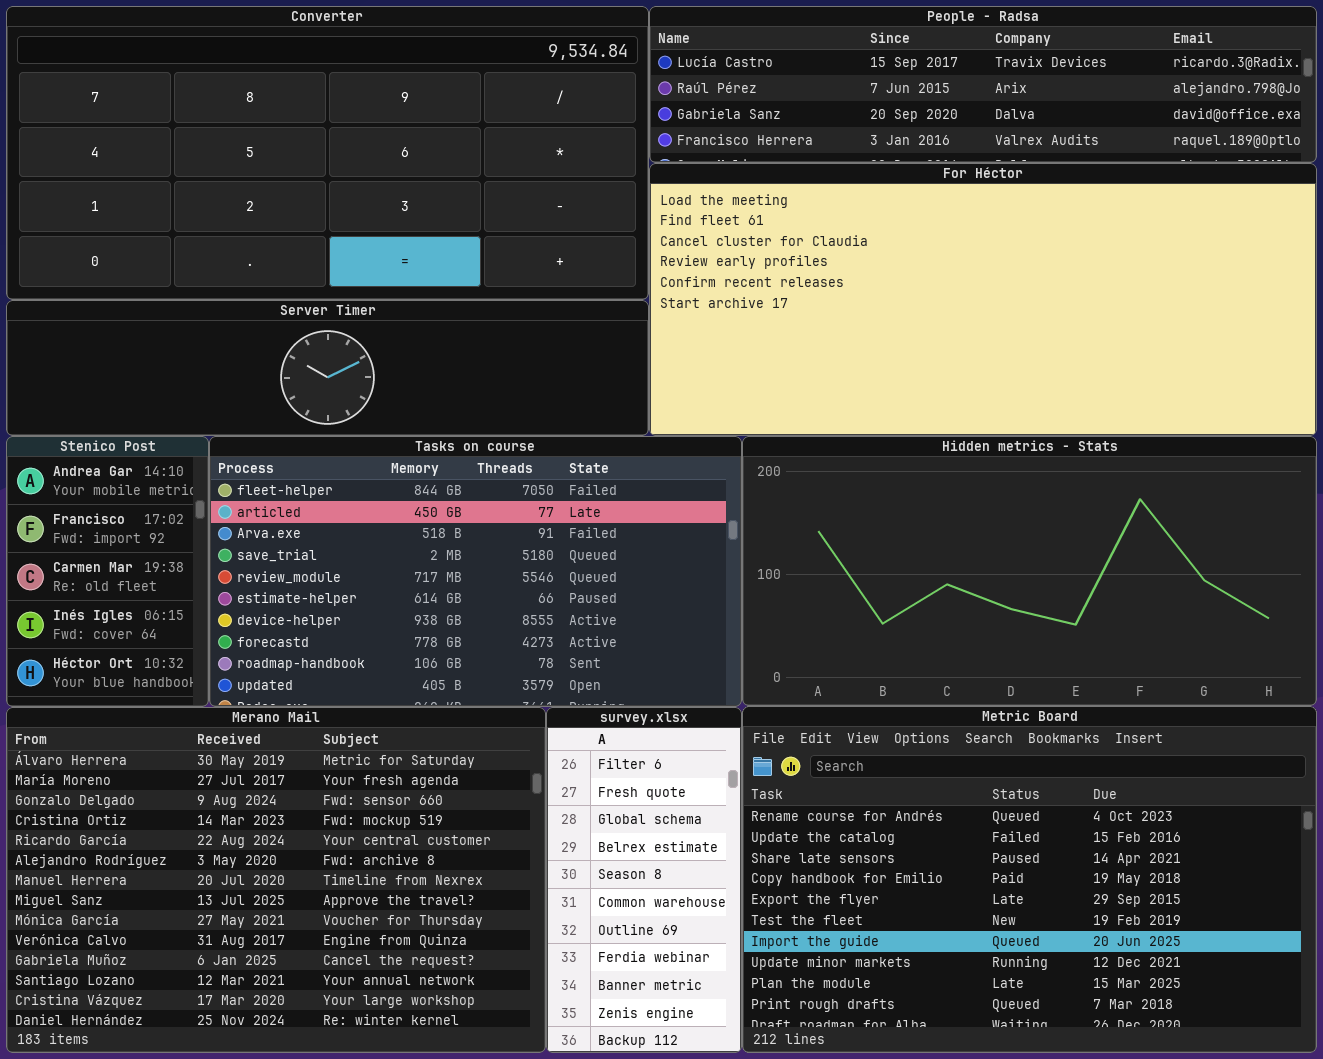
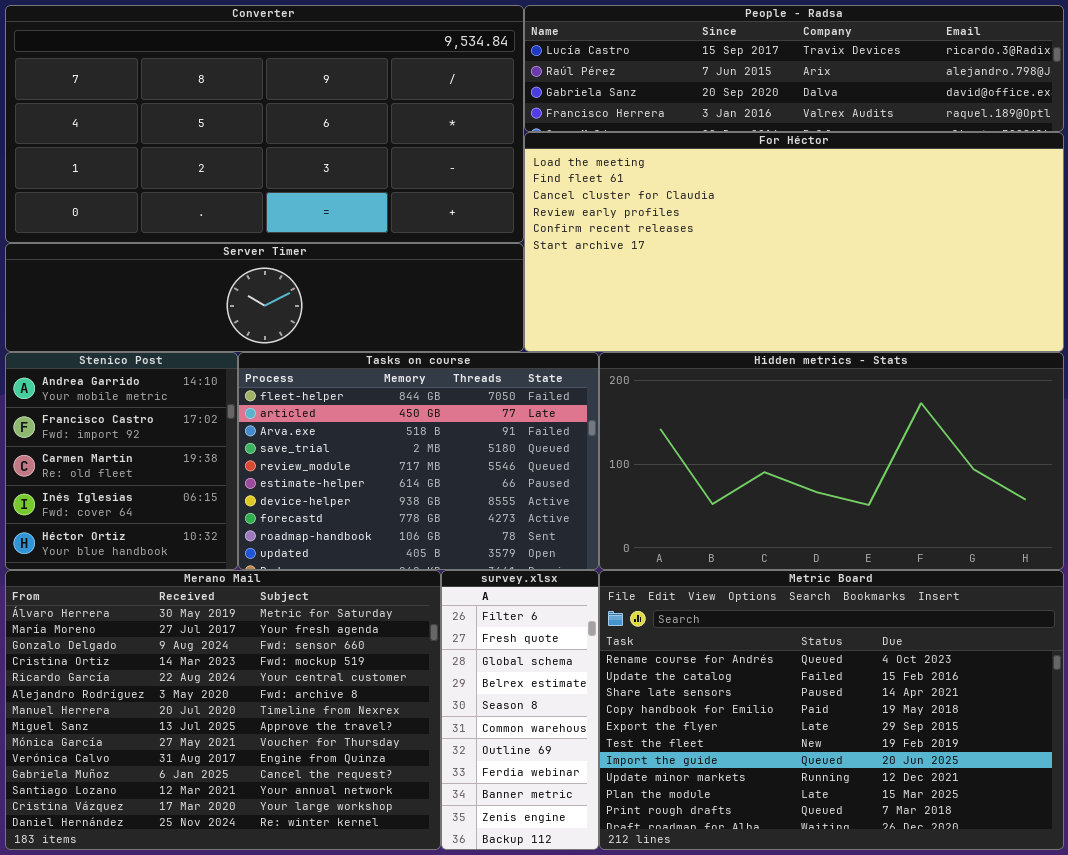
Stenico Post: [6,436,209,707] -> [5,352,238,570], resized
Tasks on course: [209,436,742,707] -> [238,352,599,570], resized

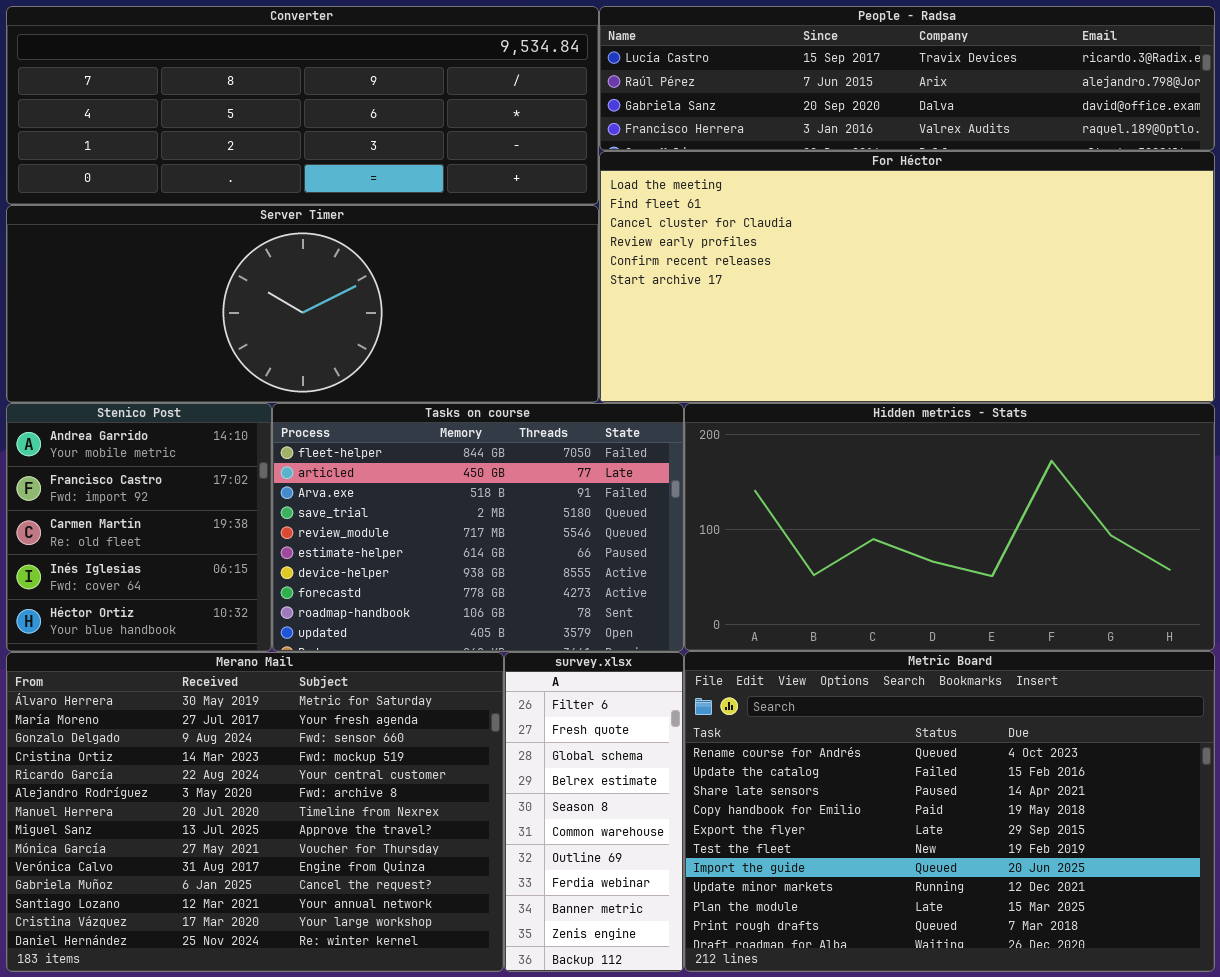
Converter: [5,5,524,243] -> [6,6,599,205], resized
Server Timer: [5,243,524,352] -> [6,205,599,403], resized

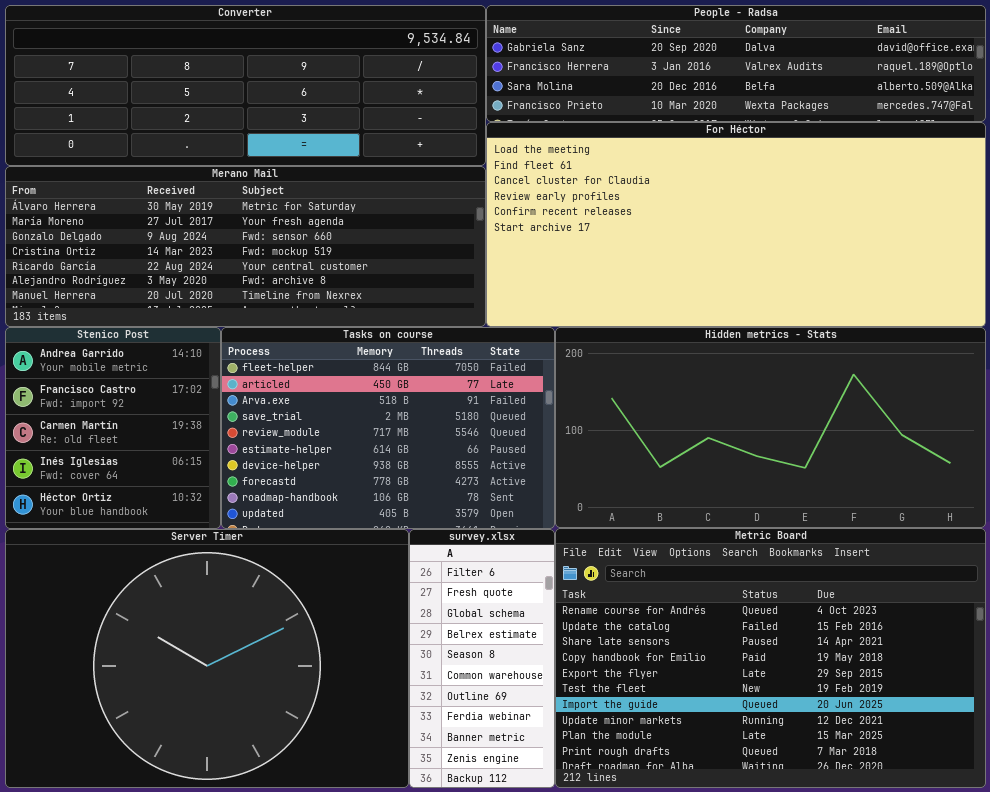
People - Radsa: [599,6,1215,151] -> [486,5,986,122], scrolled down 2 rows
Server Timer: [6,205,599,403] -> [5,529,409,788], moved, resized
Merano Mail: [6,652,504,972] -> [5,166,486,327], moved, resized

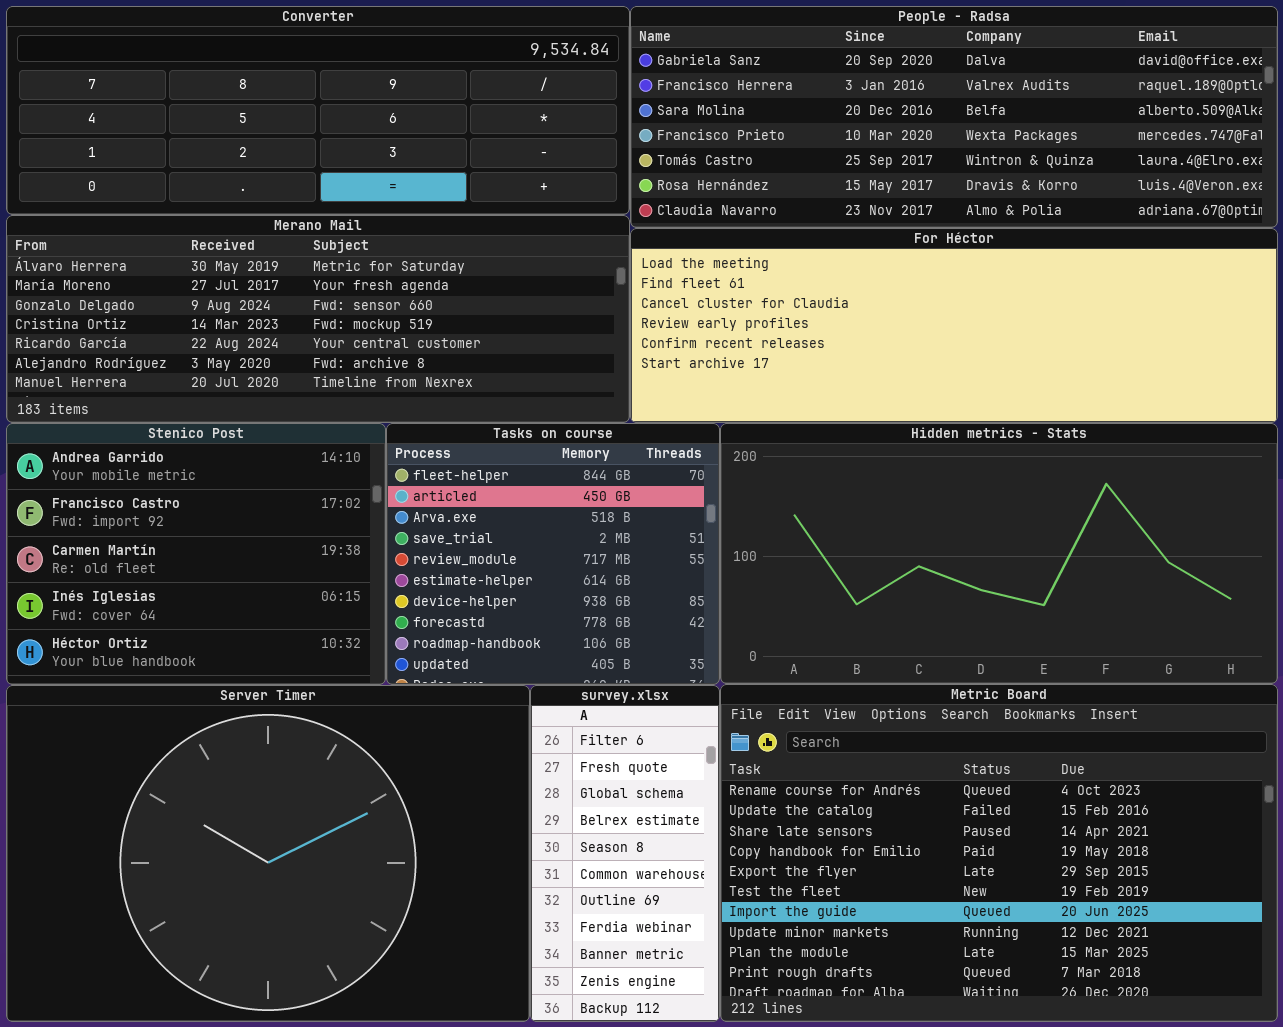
People - Radsa: [486,5,986,122] -> [630,6,1278,228], resized
For Héctor: [486,122,986,327] -> [630,228,1278,423], resized
Stenico Post: [5,327,221,529] -> [6,423,386,685], resized
Tasks on course: [221,327,555,529] -> [386,423,720,685], resized

